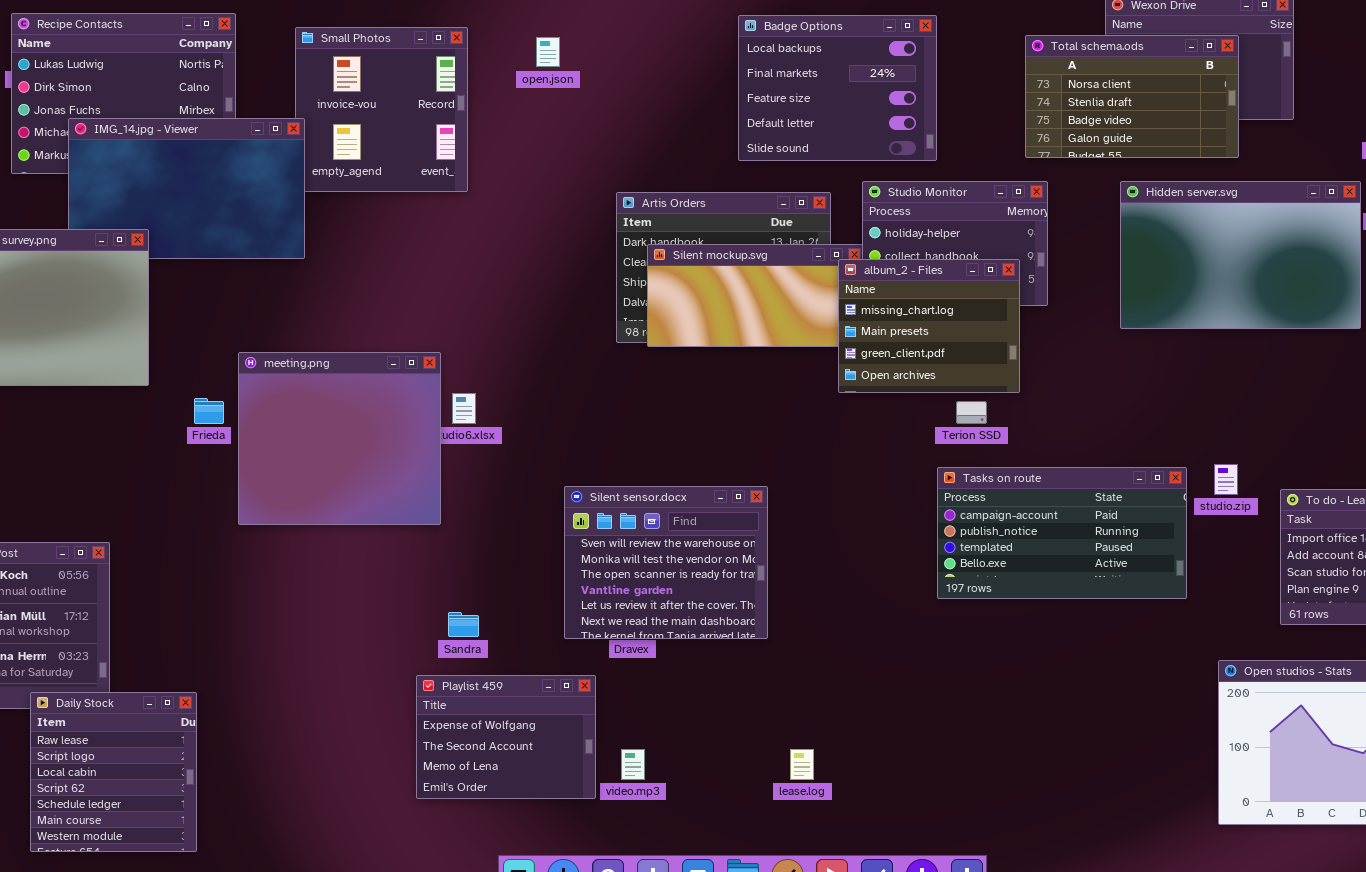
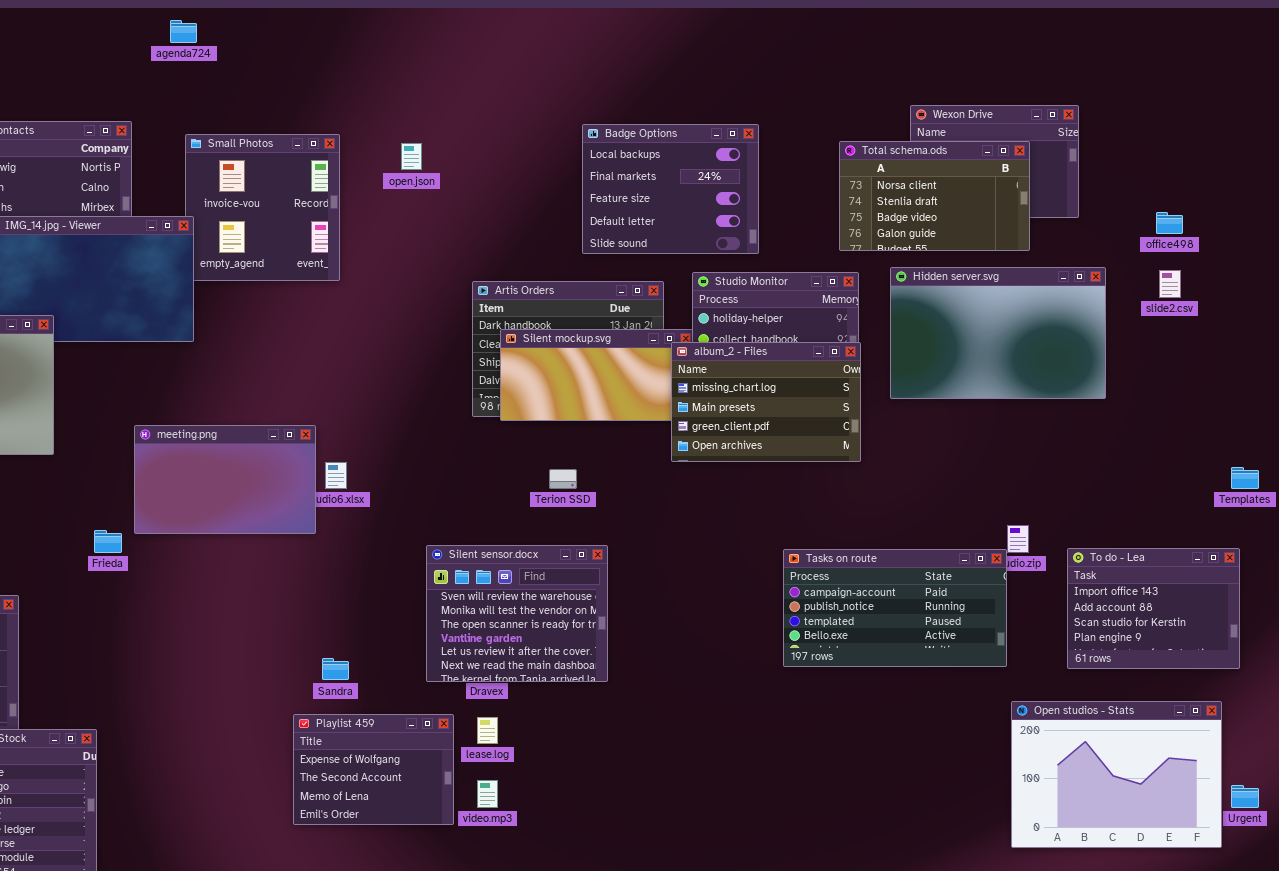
Hidden server.svg: [1120,181,1361,329] -> [890,267,1106,399], moved
album_2 - Files: [838,259,1020,393] -> [671,342,861,462], resized
meeting.png: [238,352,441,525] -> [134,425,316,534], resized
Frieda: [194,398,224,424] -> [94,530,122,553], moved
Terion SSD: [956,401,987,424] -> [549,469,577,489], moved
Tasks on route: [937,467,1187,599] -> [783,549,1007,667], moved
lease.log: [790,749,814,780] -> [477,717,498,744], moved

